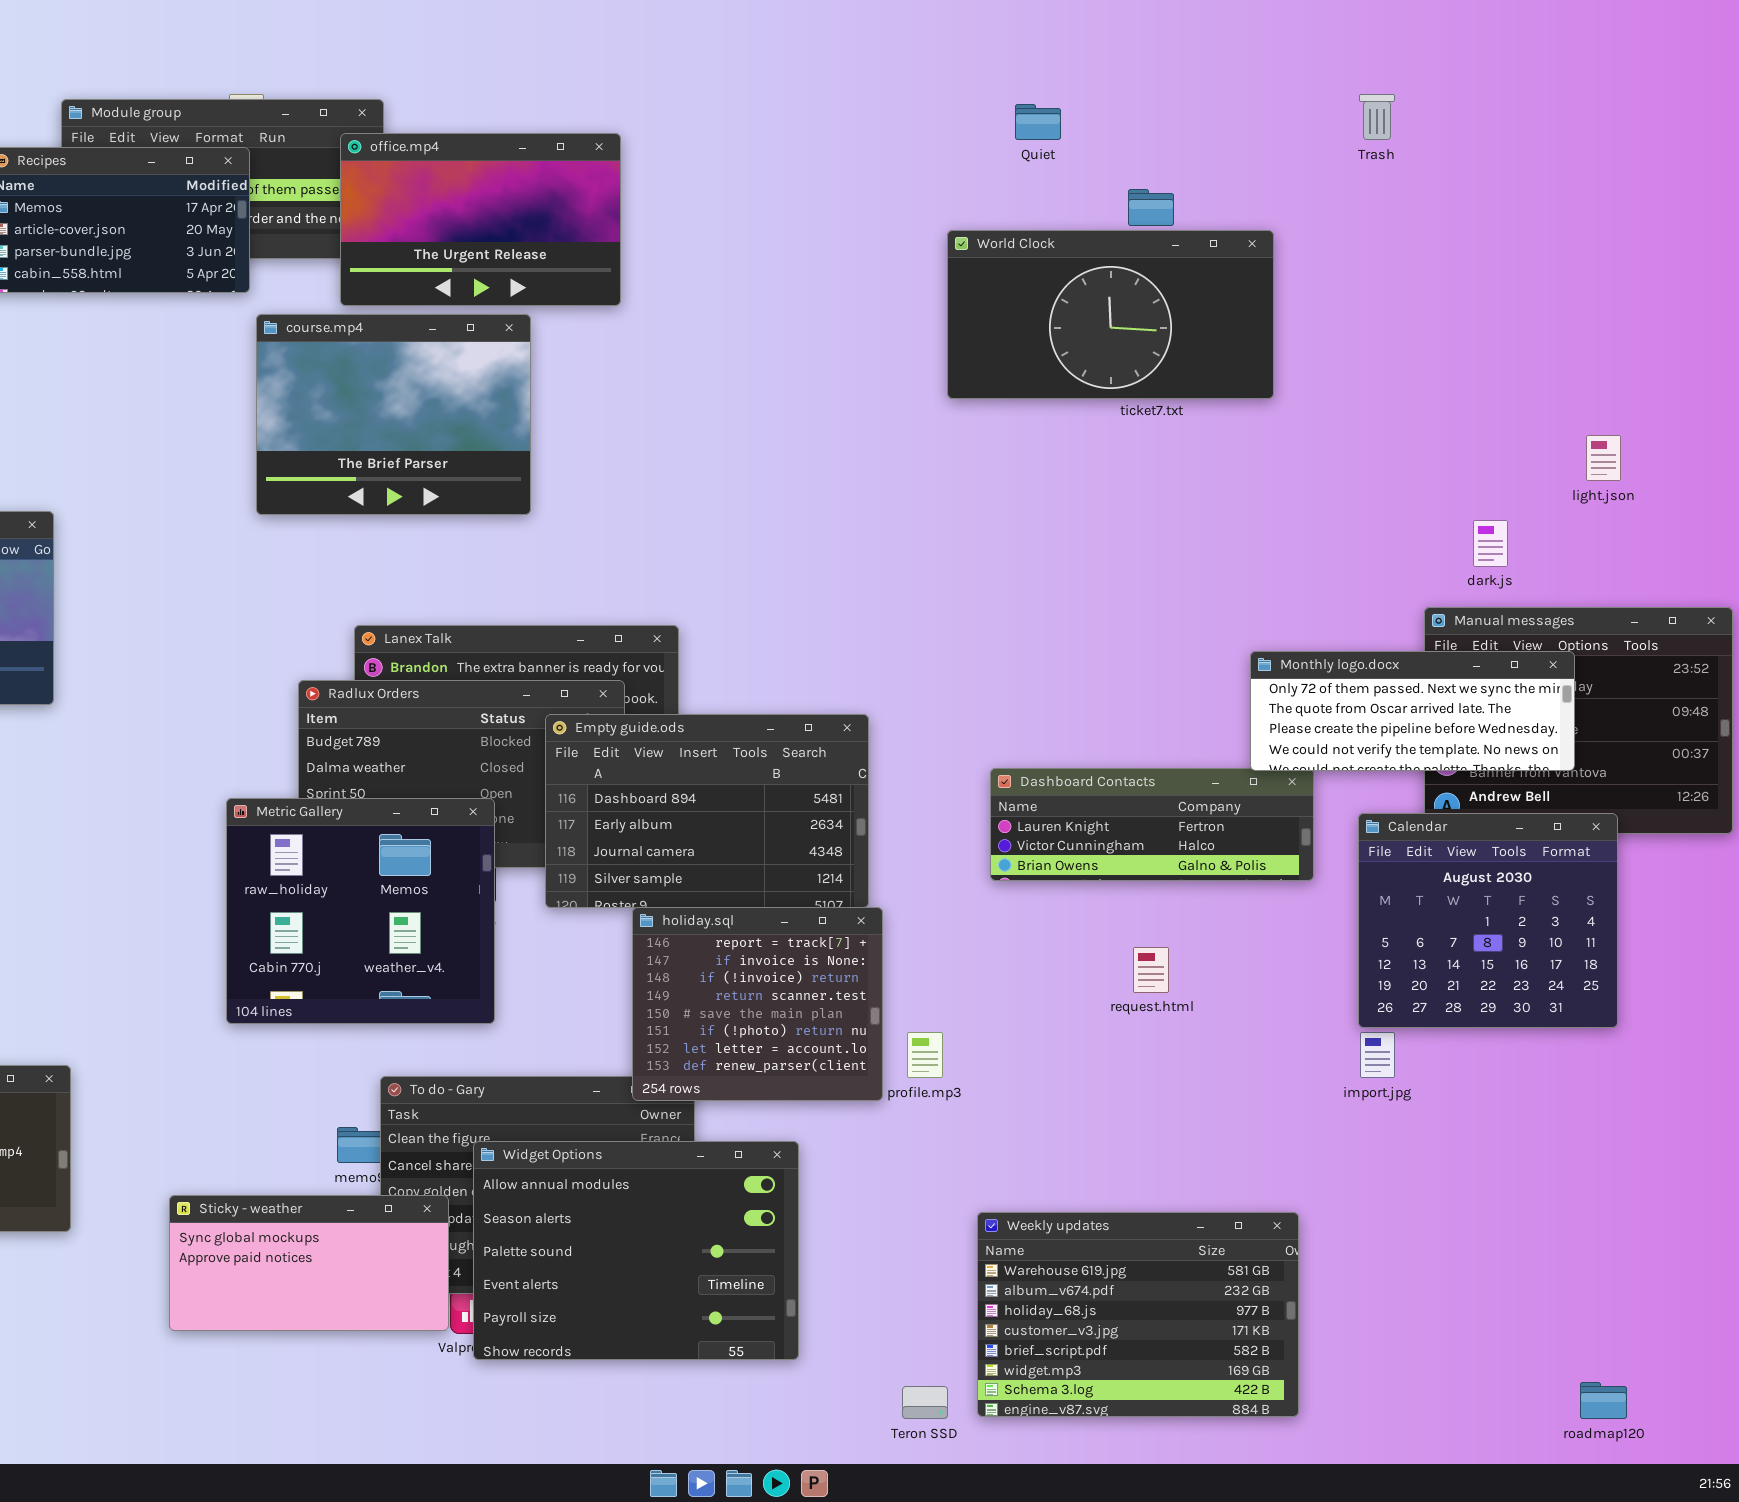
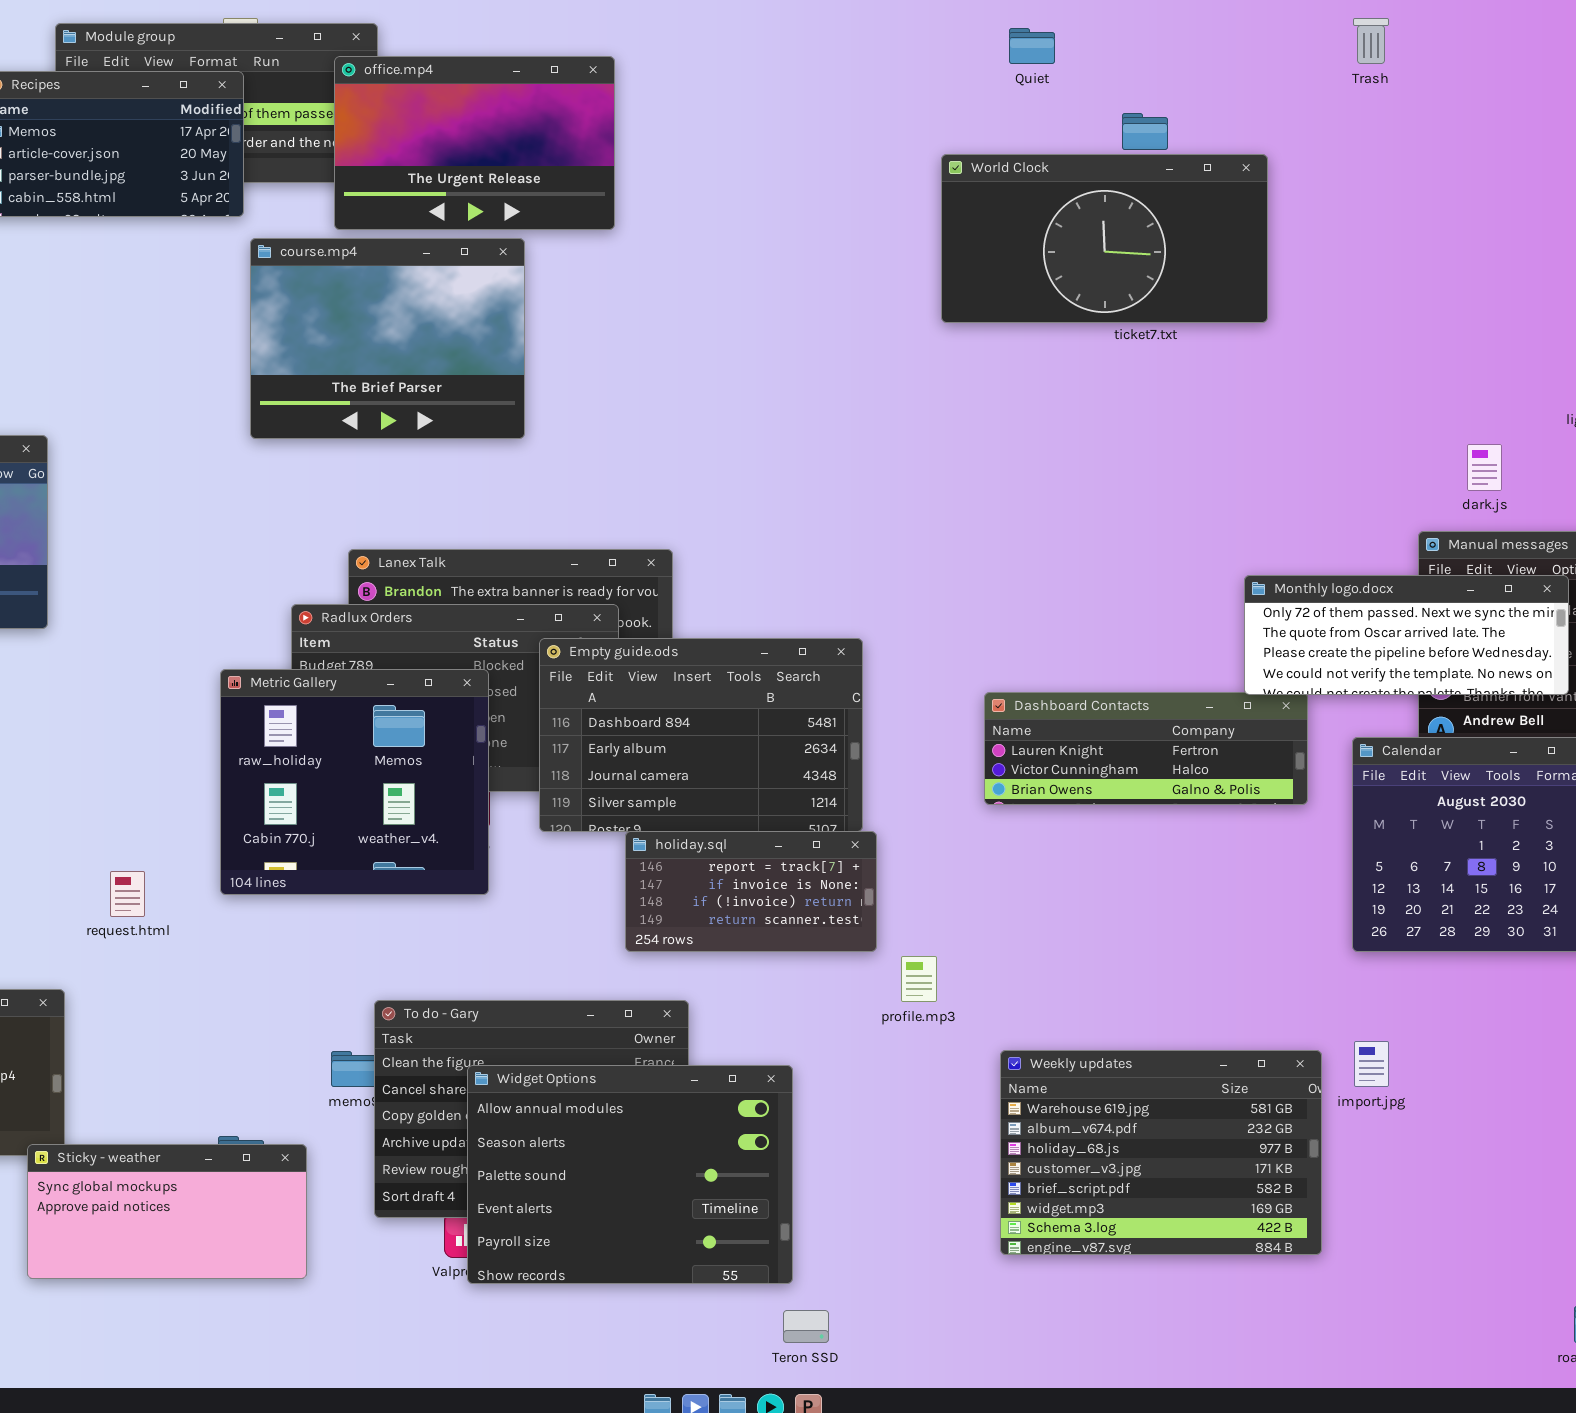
Metric Gallery: [226,798,495,1024] -> [220,669,489,895], moved
holiday.sql: [632,907,883,1101] -> [625,831,877,952], resized
request.html: [1133,947,1169,993] -> [110,871,145,917], moved
import.jpg: [1360,1032,1395,1078] -> [1354,1041,1389,1087], moved
Sticky - weather: [169,1195,449,1331] -> [27,1144,307,1279], moved
Weekly updates: [977,1212,1299,1417] -> [1000,1050,1322,1255], moved
Teron SSD: [902,1386,948,1419] -> [783,1310,829,1343], moved

